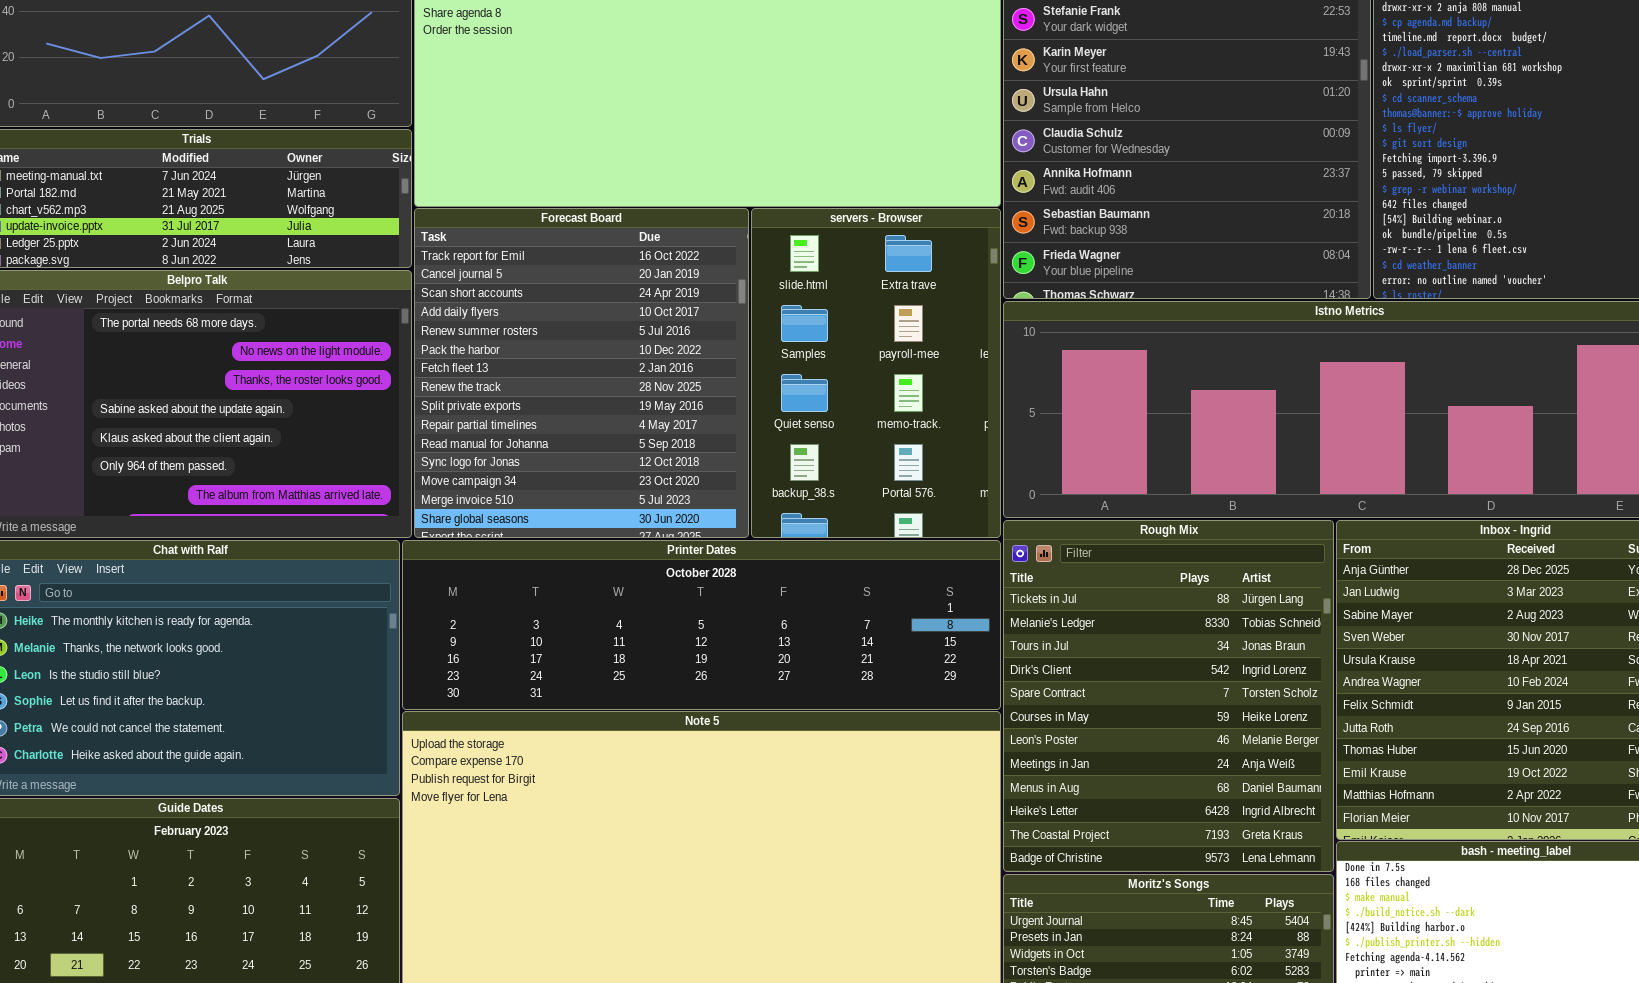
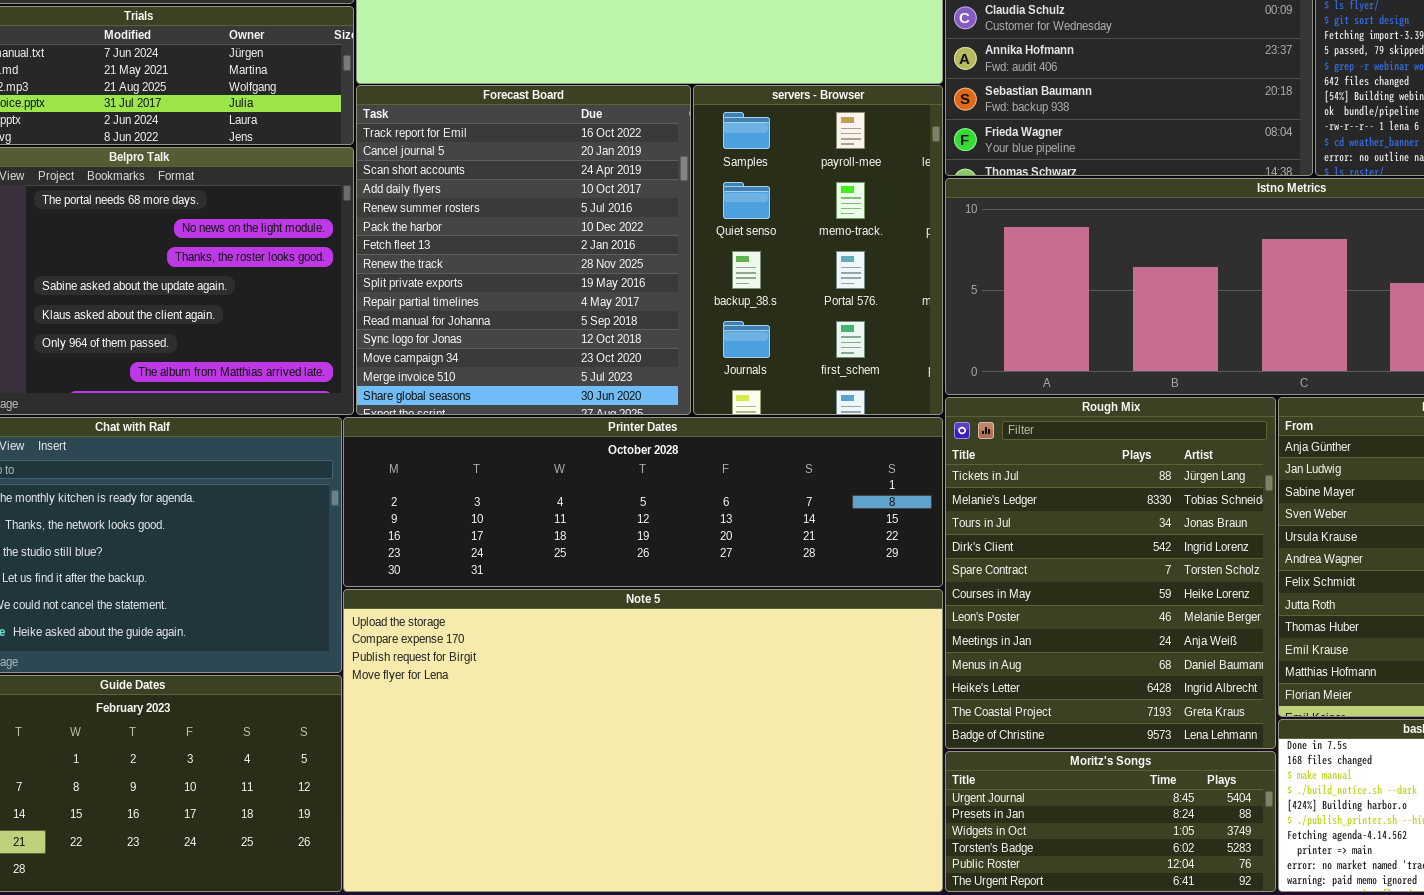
servers - Browser: [751,208,1001,538] -> [693,85,943,415], scrolled down 1 row

